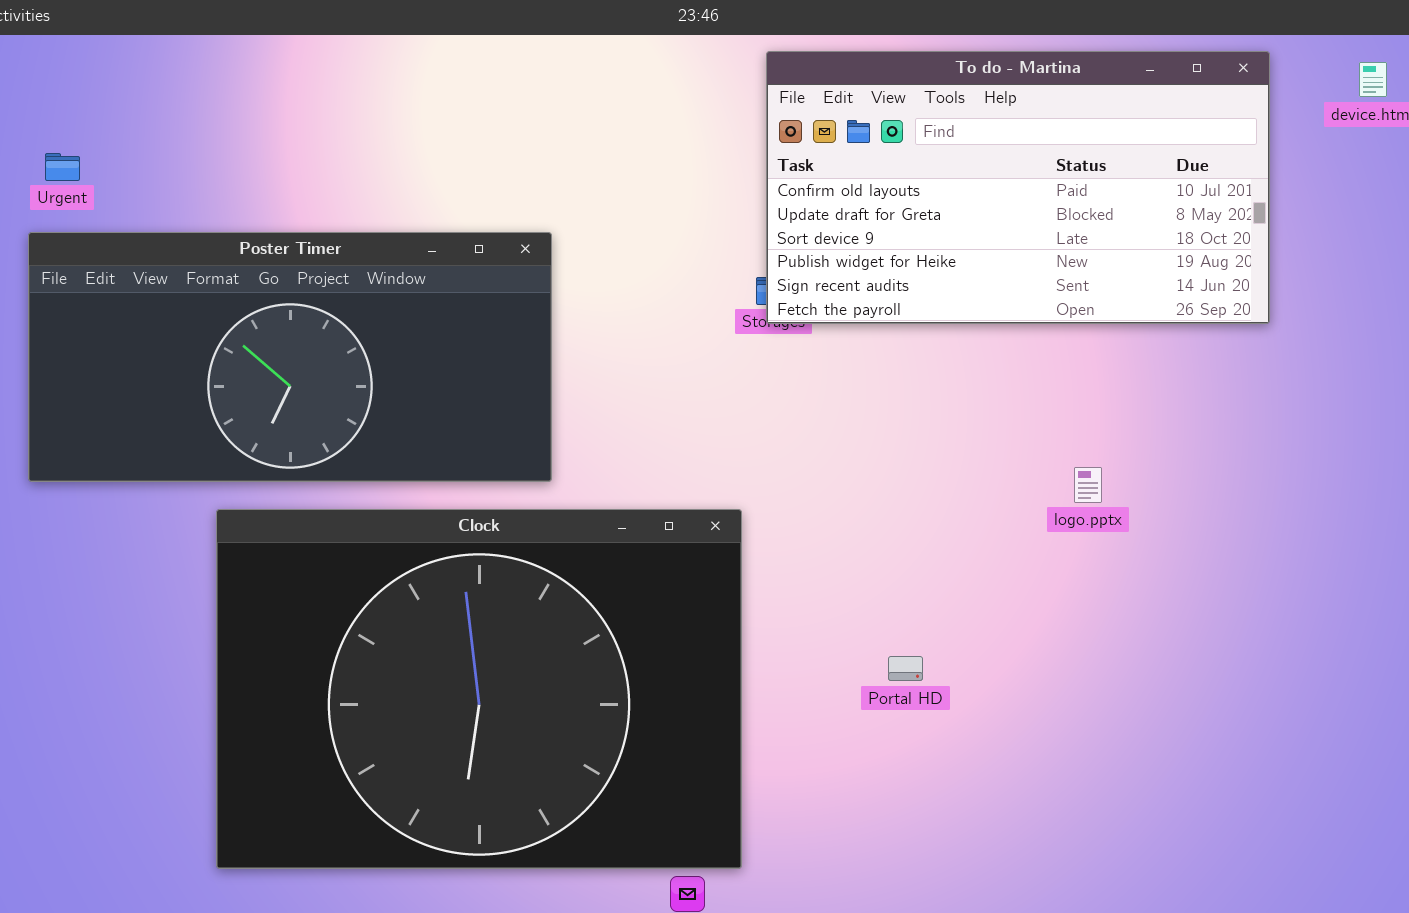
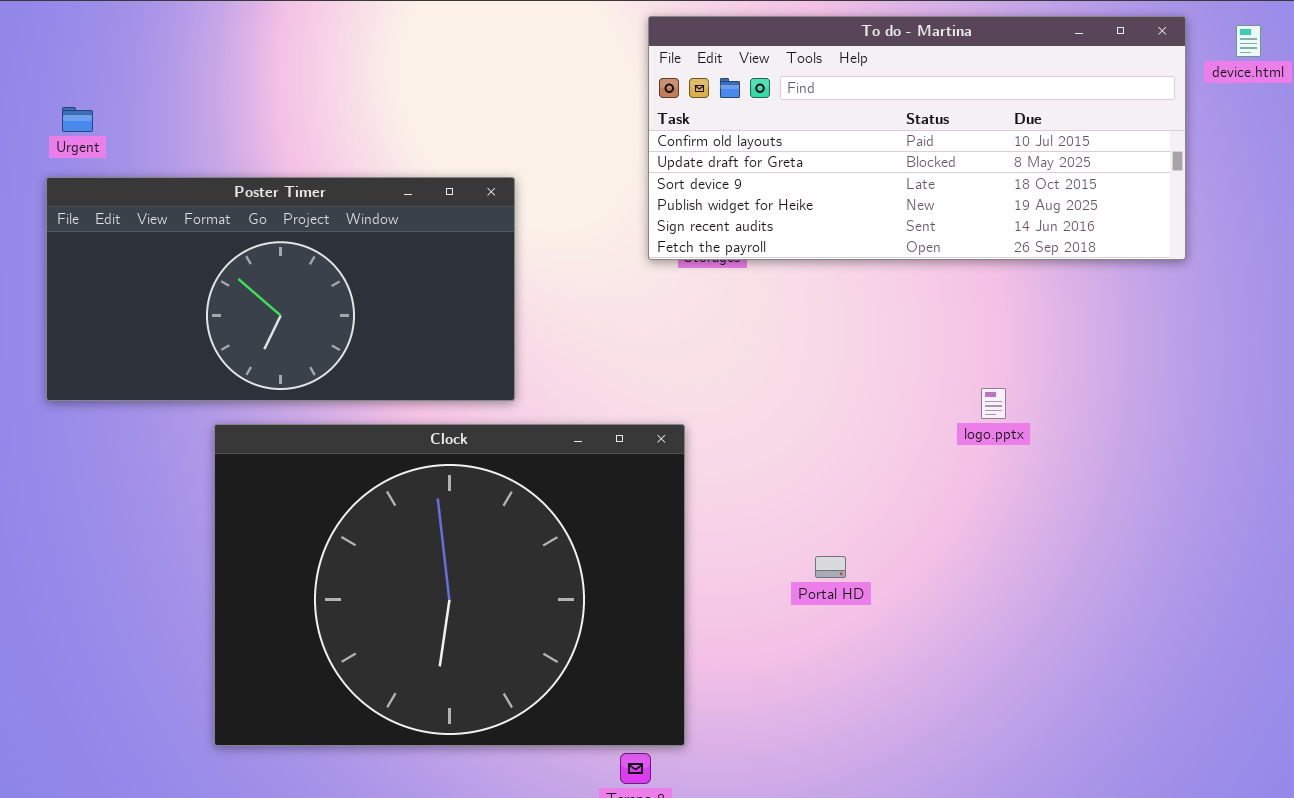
To do - Martina: [766,51,1270,324] -> [648,16,1186,260], moved, resized

